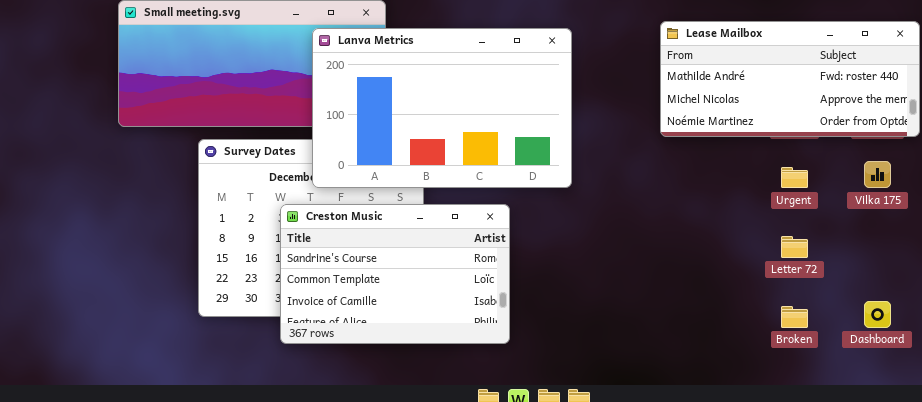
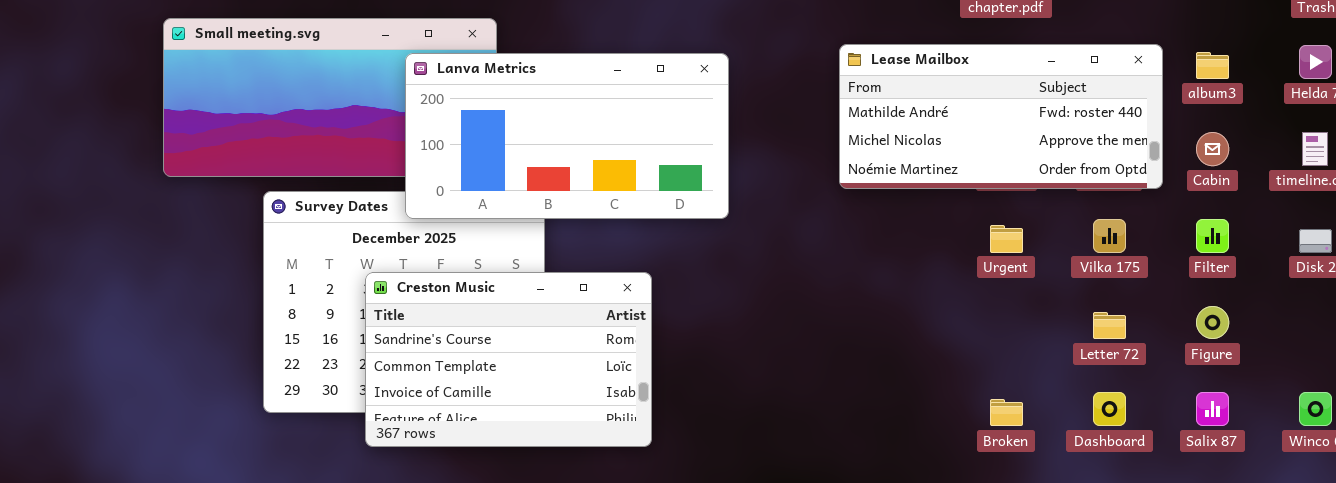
Lanva Metrics: [312,28,572,188] -> [405,53,729,219], resized
Letter 72: [781,236,808,258] -> [1093,312,1126,339], moved

